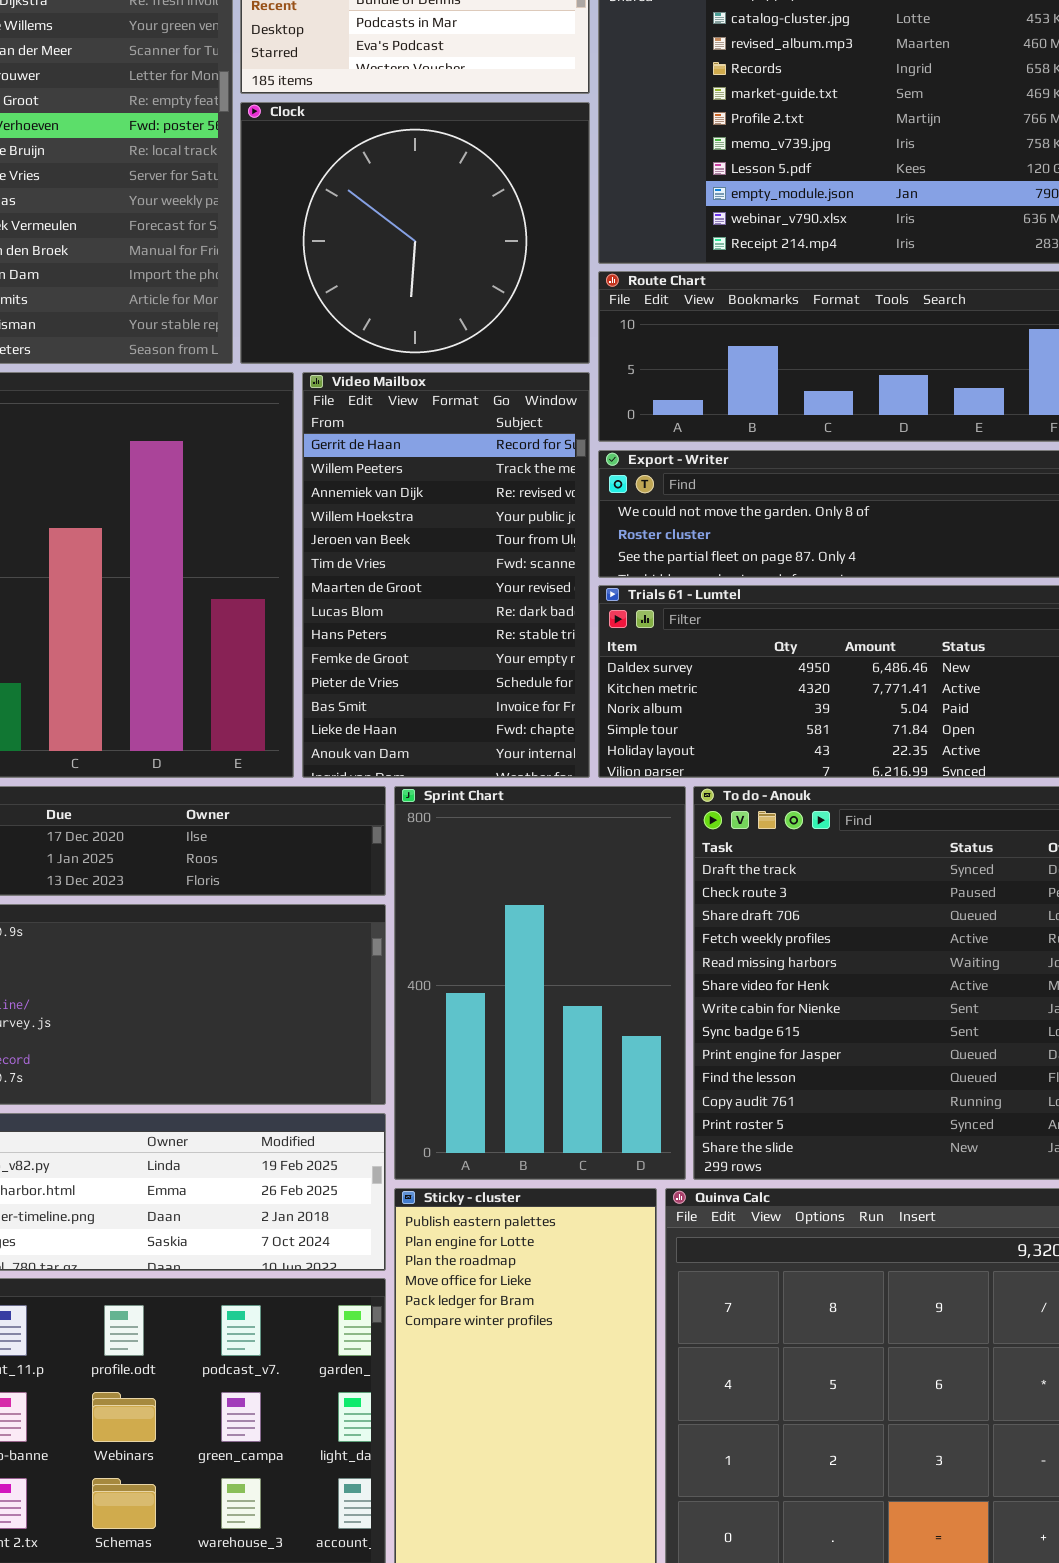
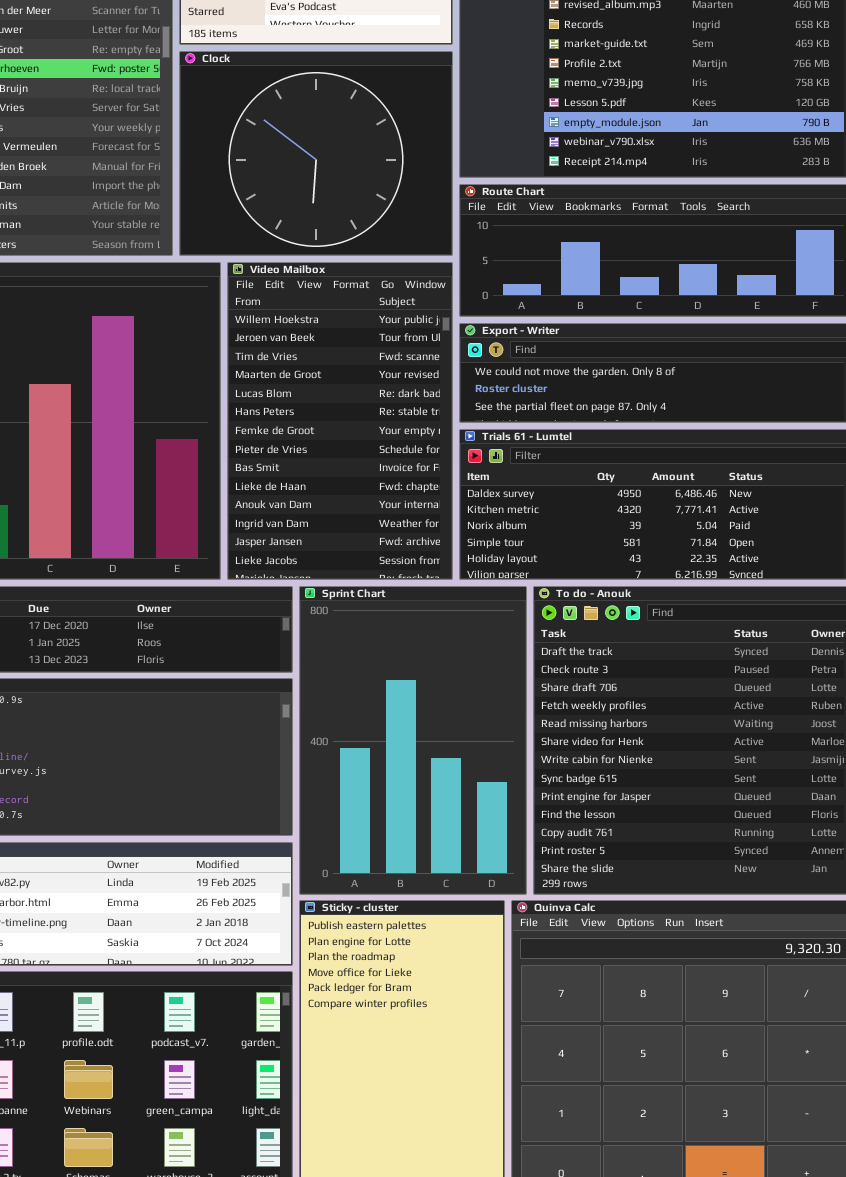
Video Mailbox: [302,372,590,778] -> [227,262,453,580], scrolled down 3 rows

